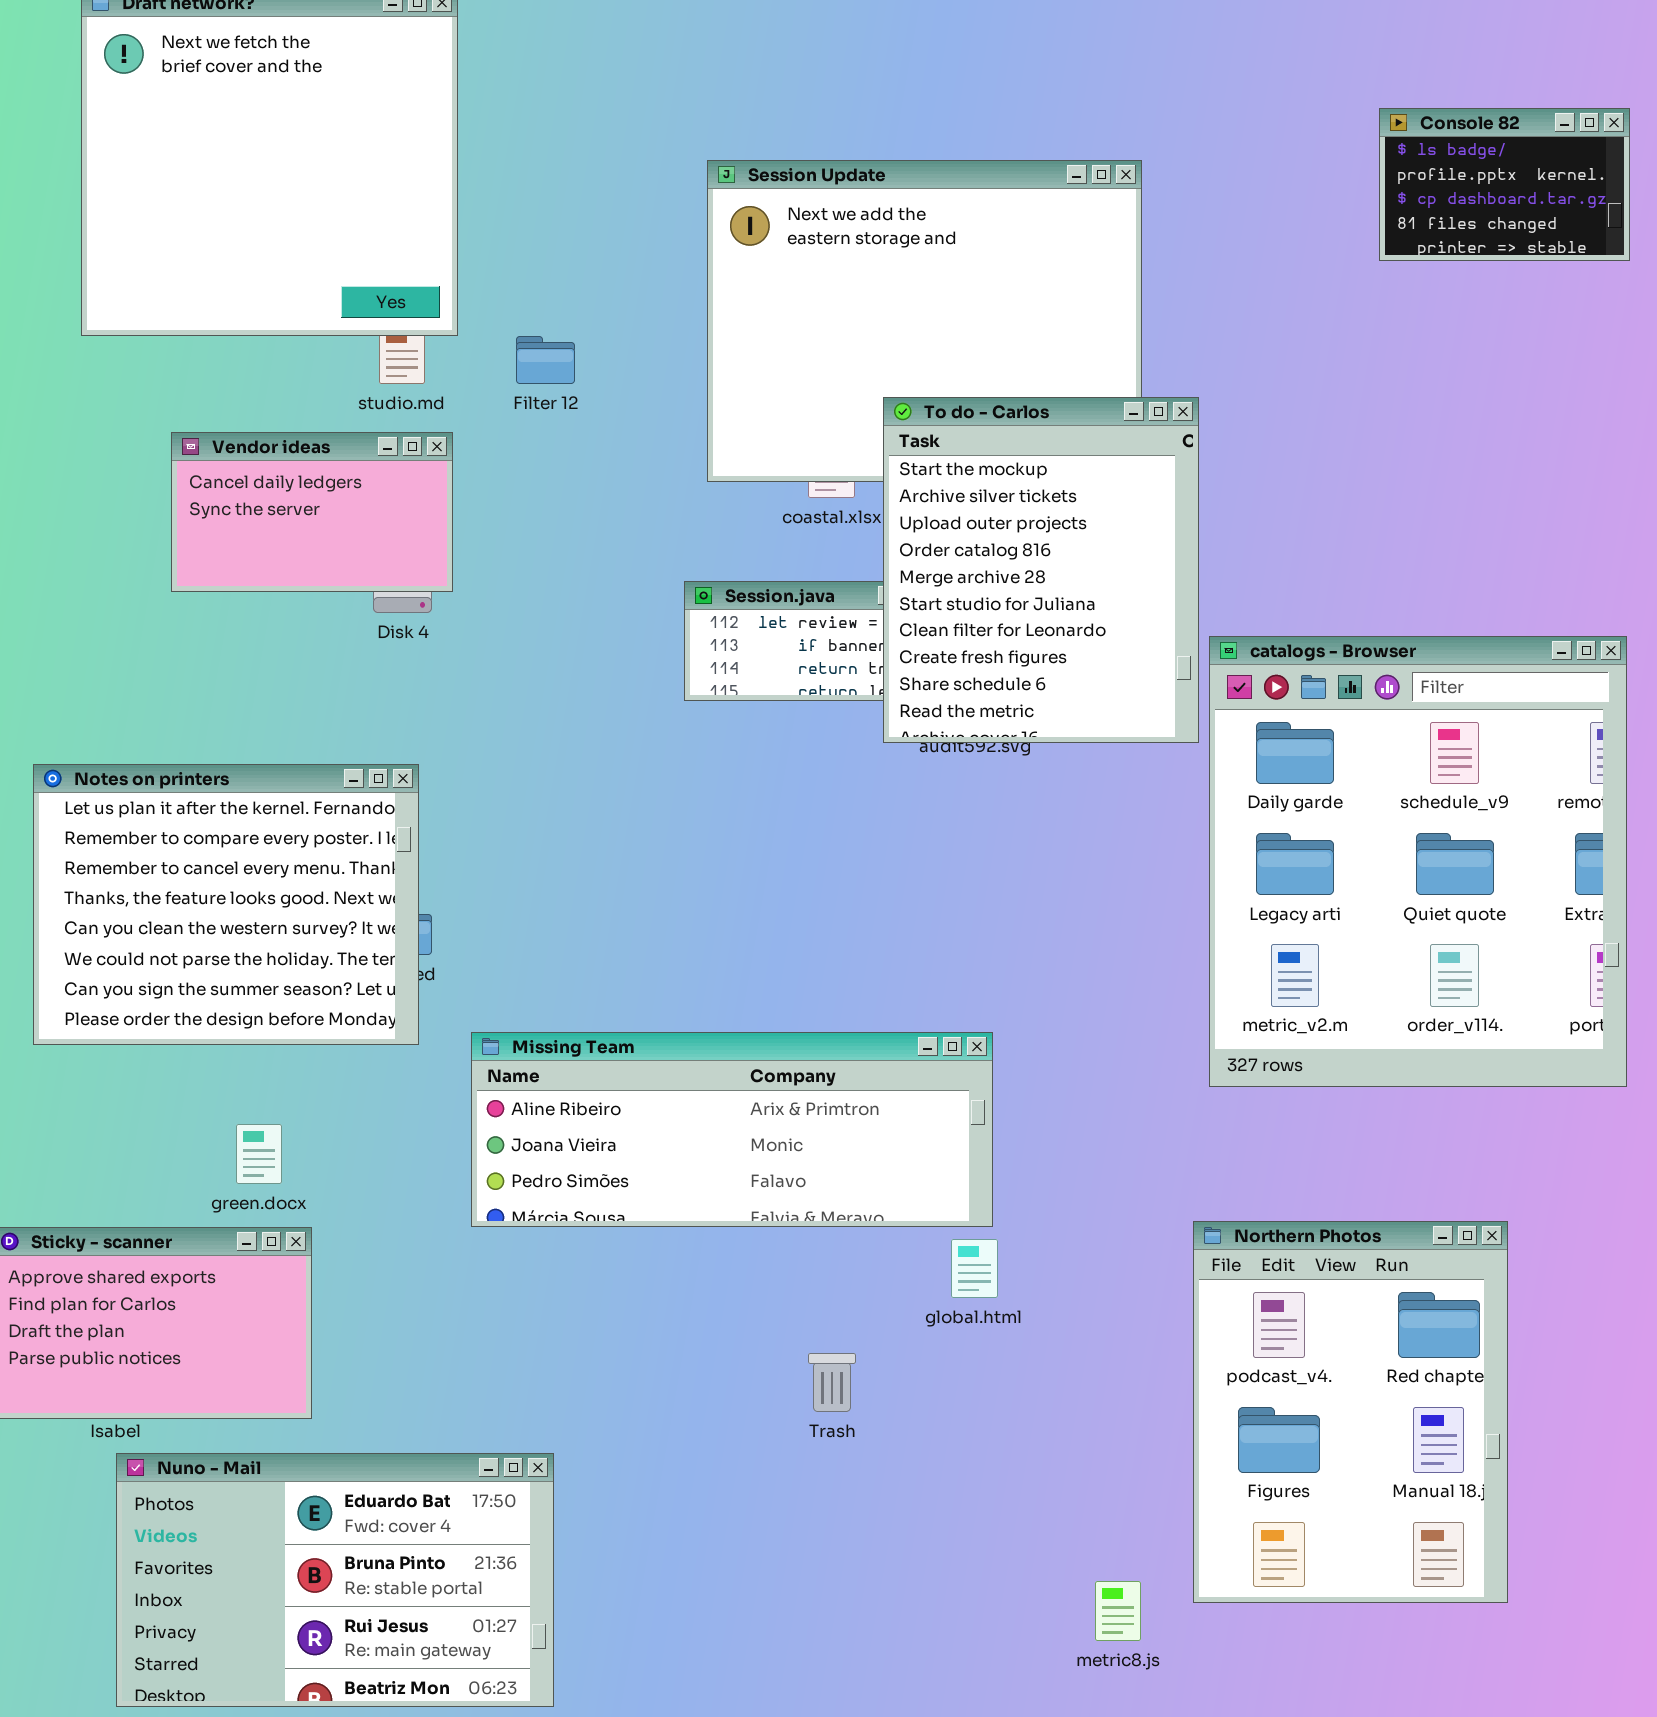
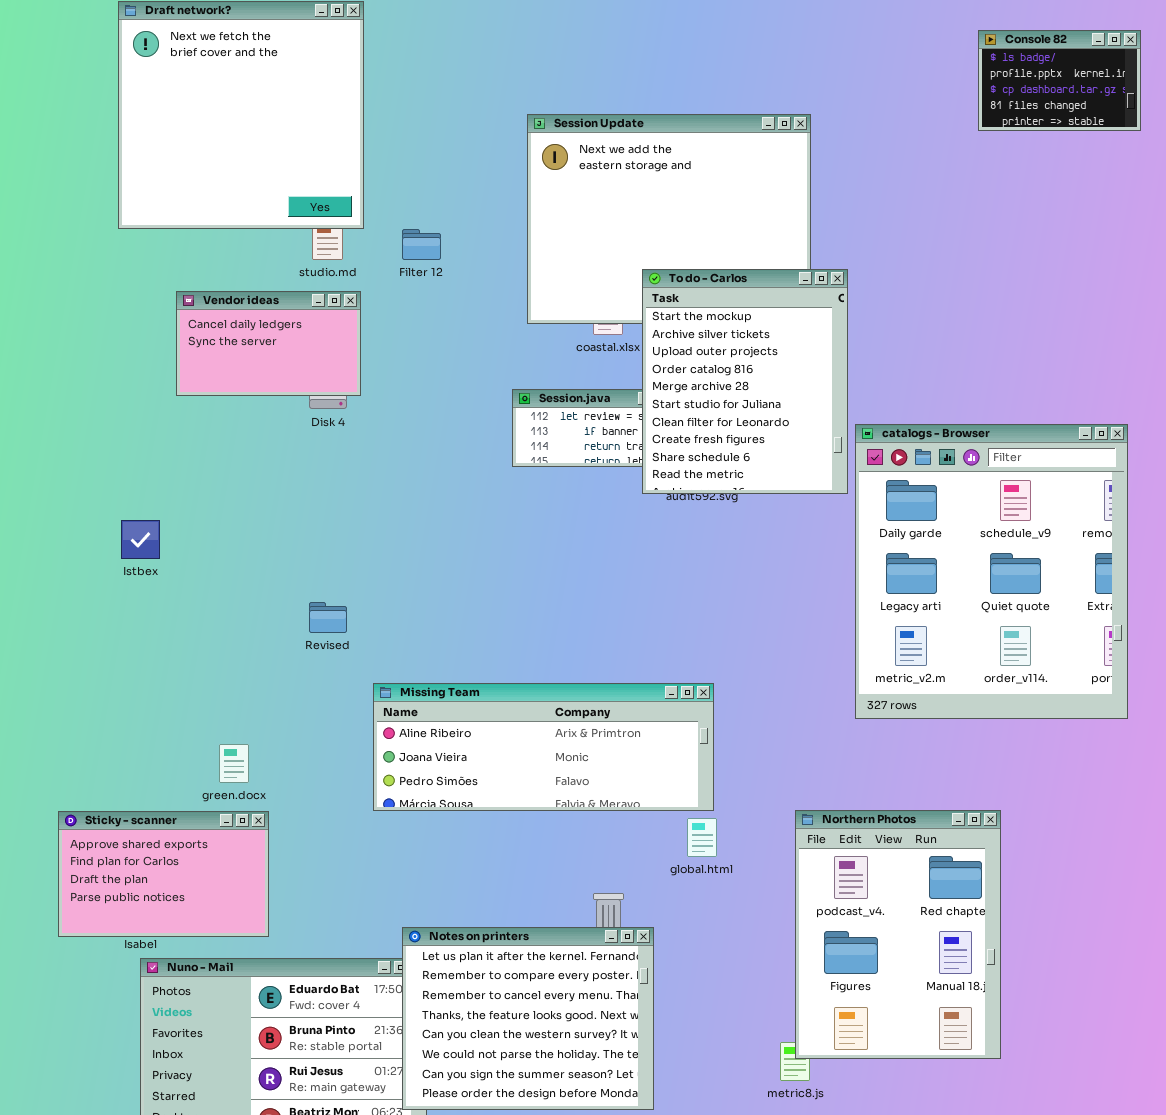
Console 82: [1379,108,1630,261] -> [978,30,1141,131], moved
Notes on printers: [33,764,419,1045] -> [402,927,654,1110], moved
Northern Photos: [1193,1221,1508,1603] -> [795,810,1001,1059], moved

